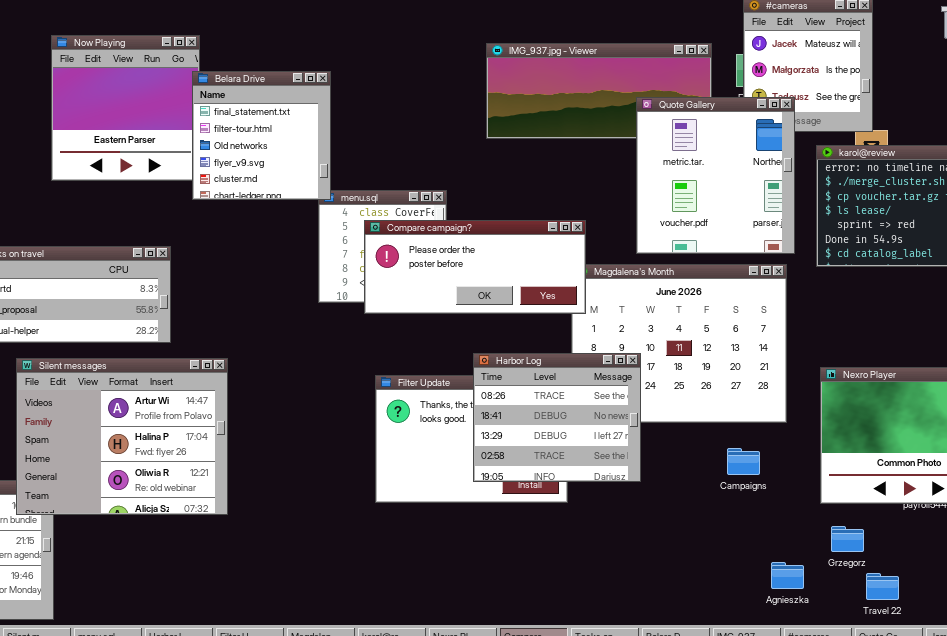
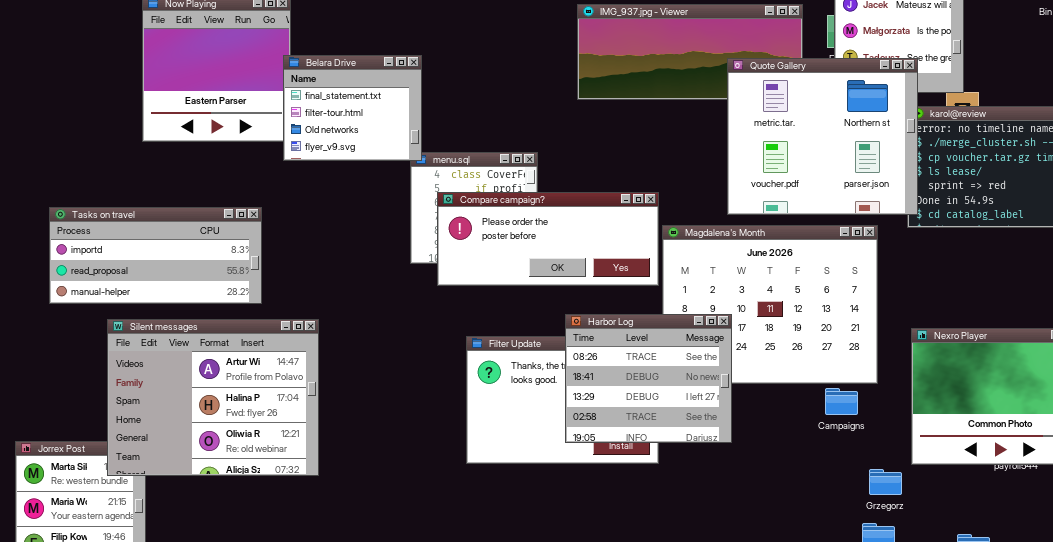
Belara Drive: [192,71,331,200] -> [283,55,422,161], resized
Quote Gallery: [636,97,795,254] -> [727,58,918,215], resized
Compare campaign?: [364,220,586,314] -> [437,192,659,286], moved
Campaigns: [727,448,760,475] -> [825,388,858,415], moved
Grzegorz: [831,526,864,552] -> [869,469,902,495], moved

